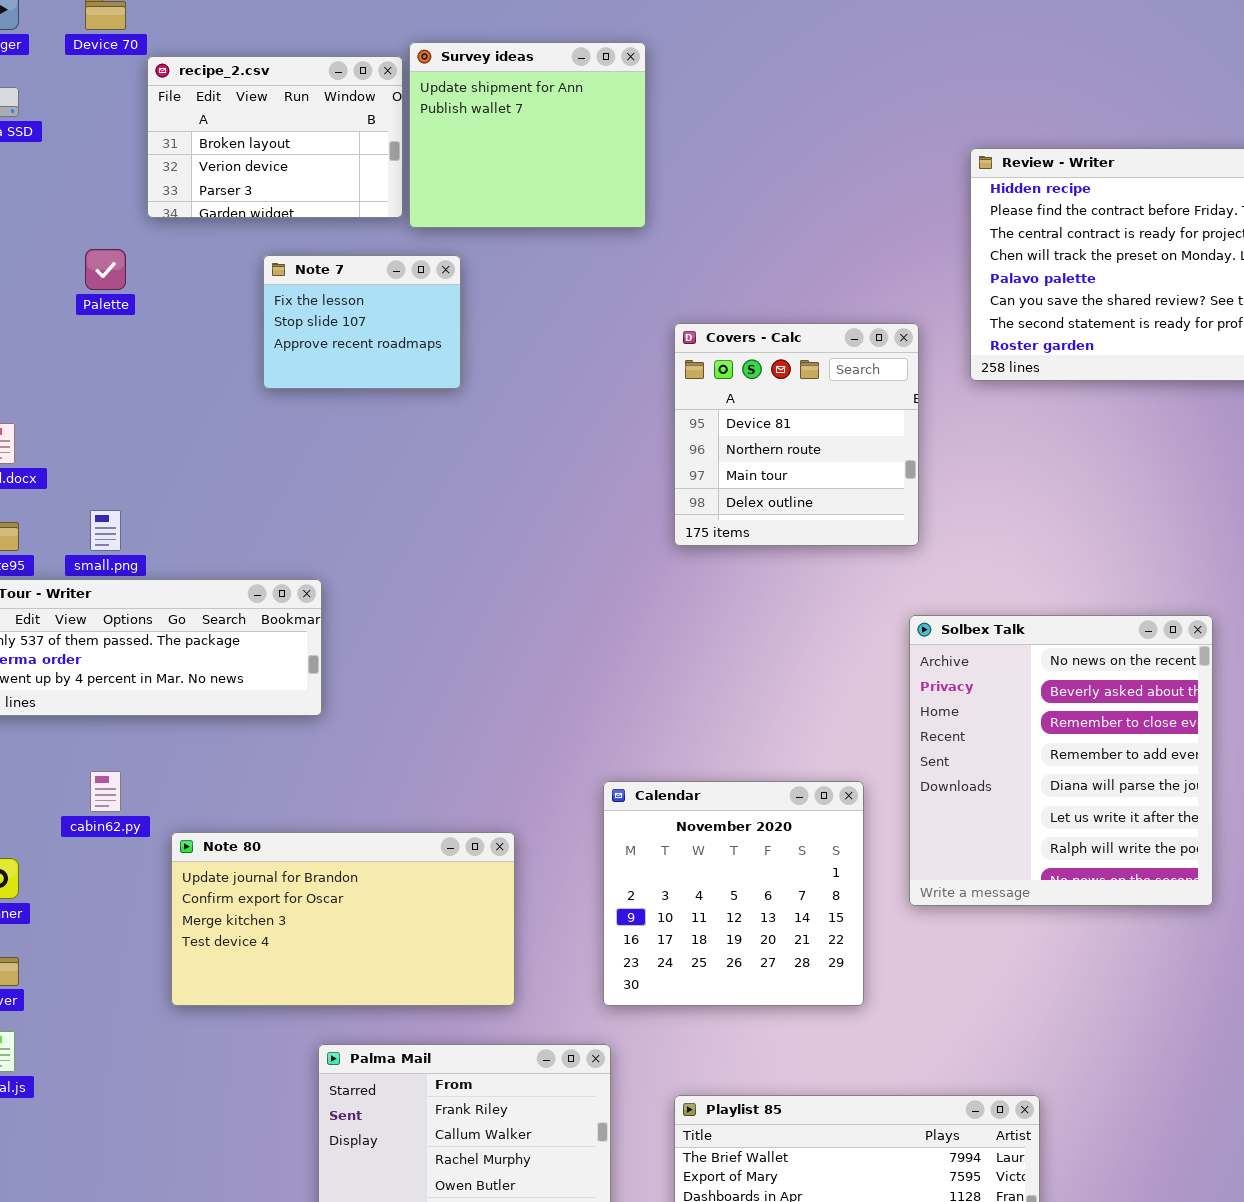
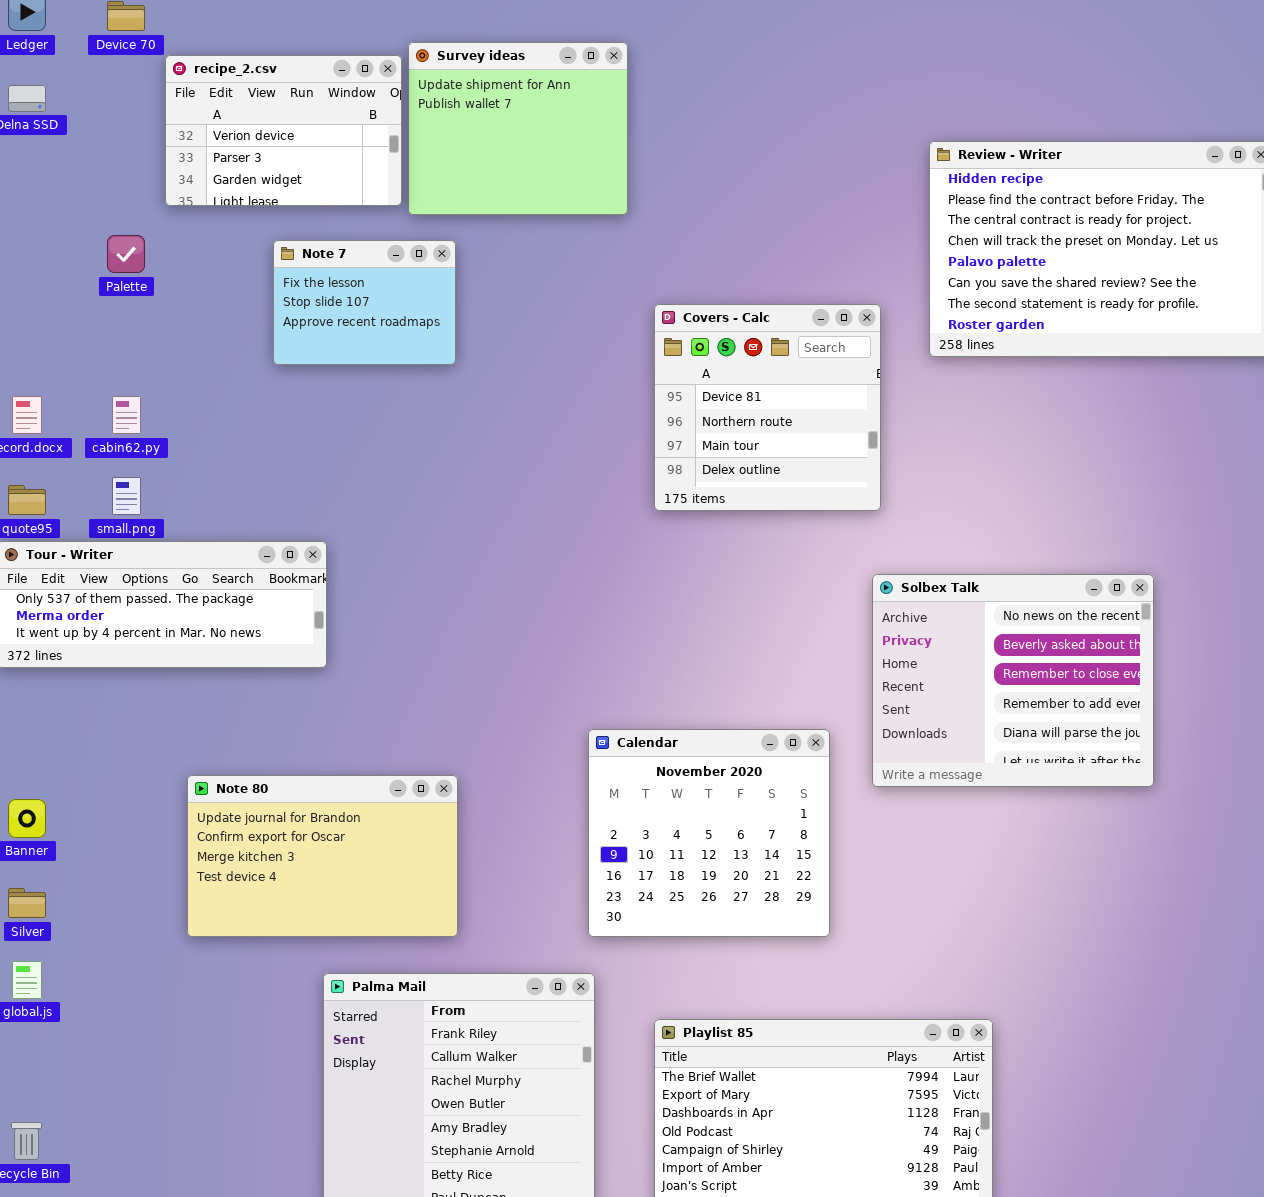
recipe_2.csv: [147,56,403,218] -> [165,55,402,206], scrolled down 1 row
Solbex Talk: [909,615,1213,906] -> [872,574,1154,787], resized
cabin62.py: [90,771,121,812] -> [112,396,141,434], moved
Note 80: [171,832,515,1006] -> [187,775,458,937], resized

